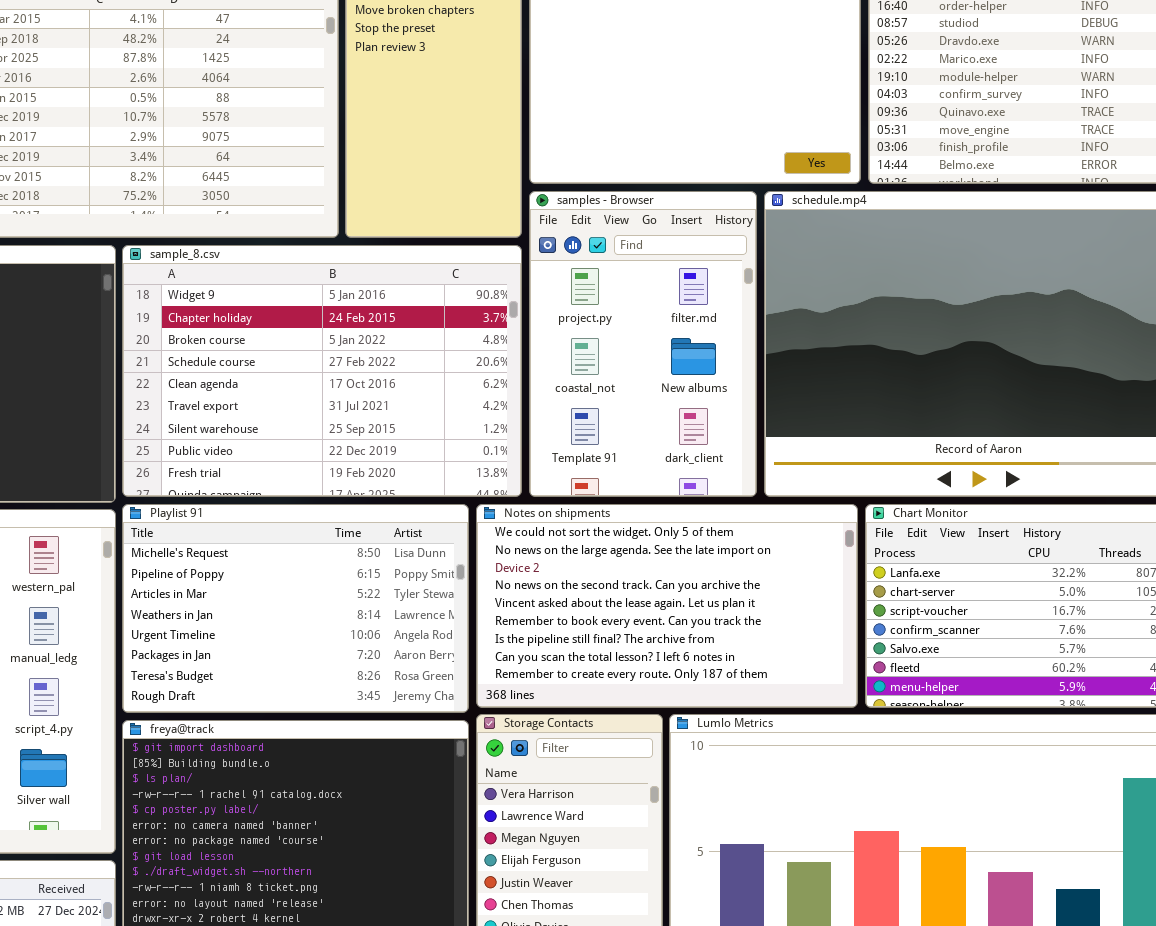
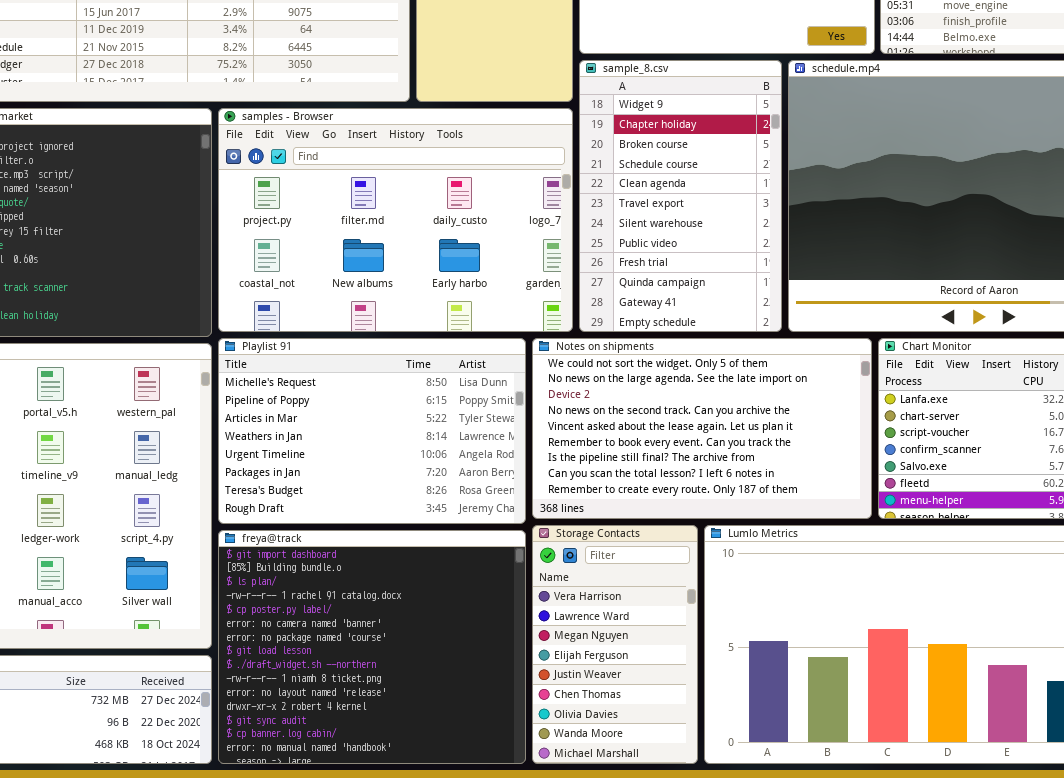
samples - Browser: [529,191,757,497] -> [218,108,573,332], moved, resized
sample_8.csv: [122,245,522,497] -> [579,60,782,332], moved, resized

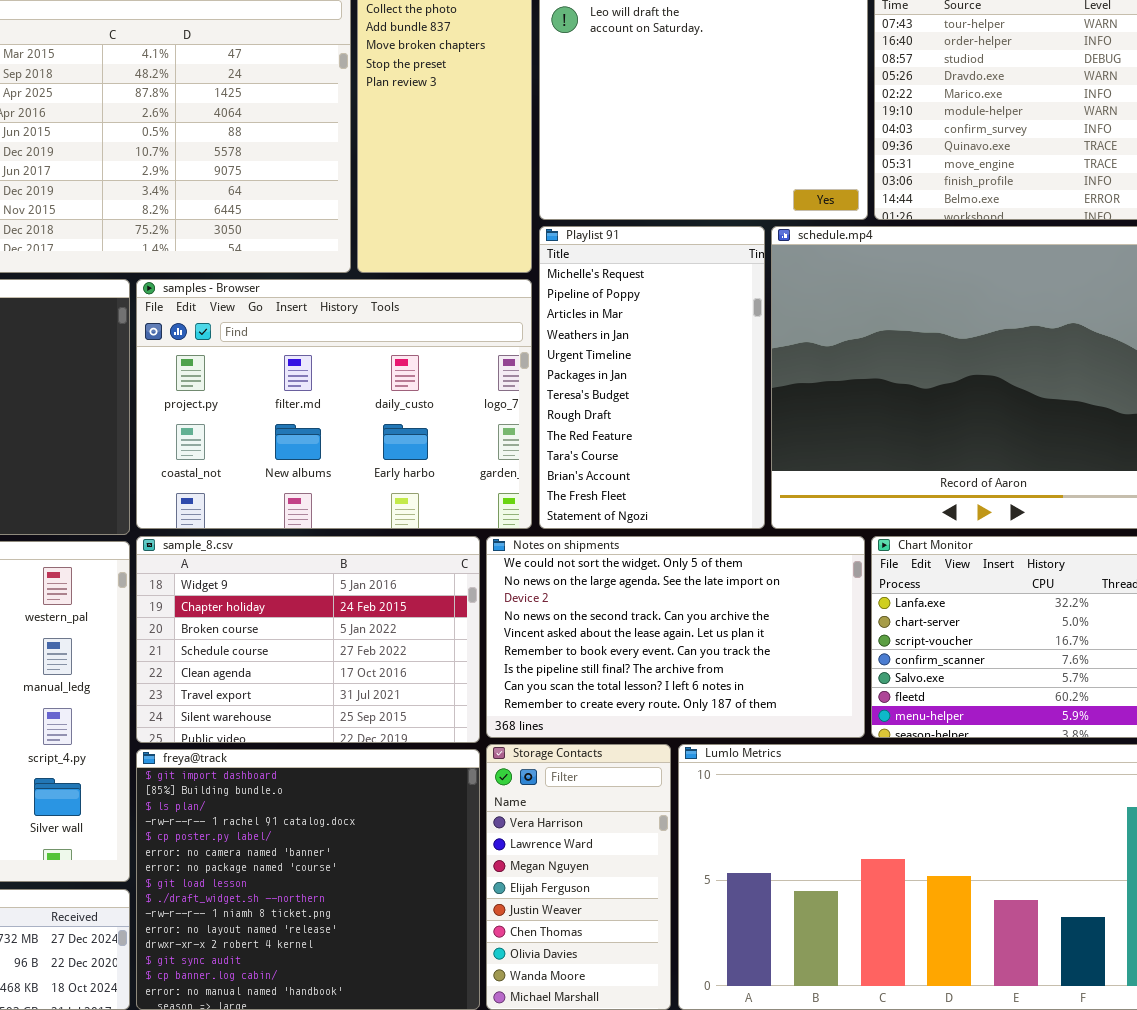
sample_8.csv: [579,60,782,332] -> [136,536,480,743], moved, resized
Playlist 91: [218,338,526,524] -> [539,226,765,529], moved, resized

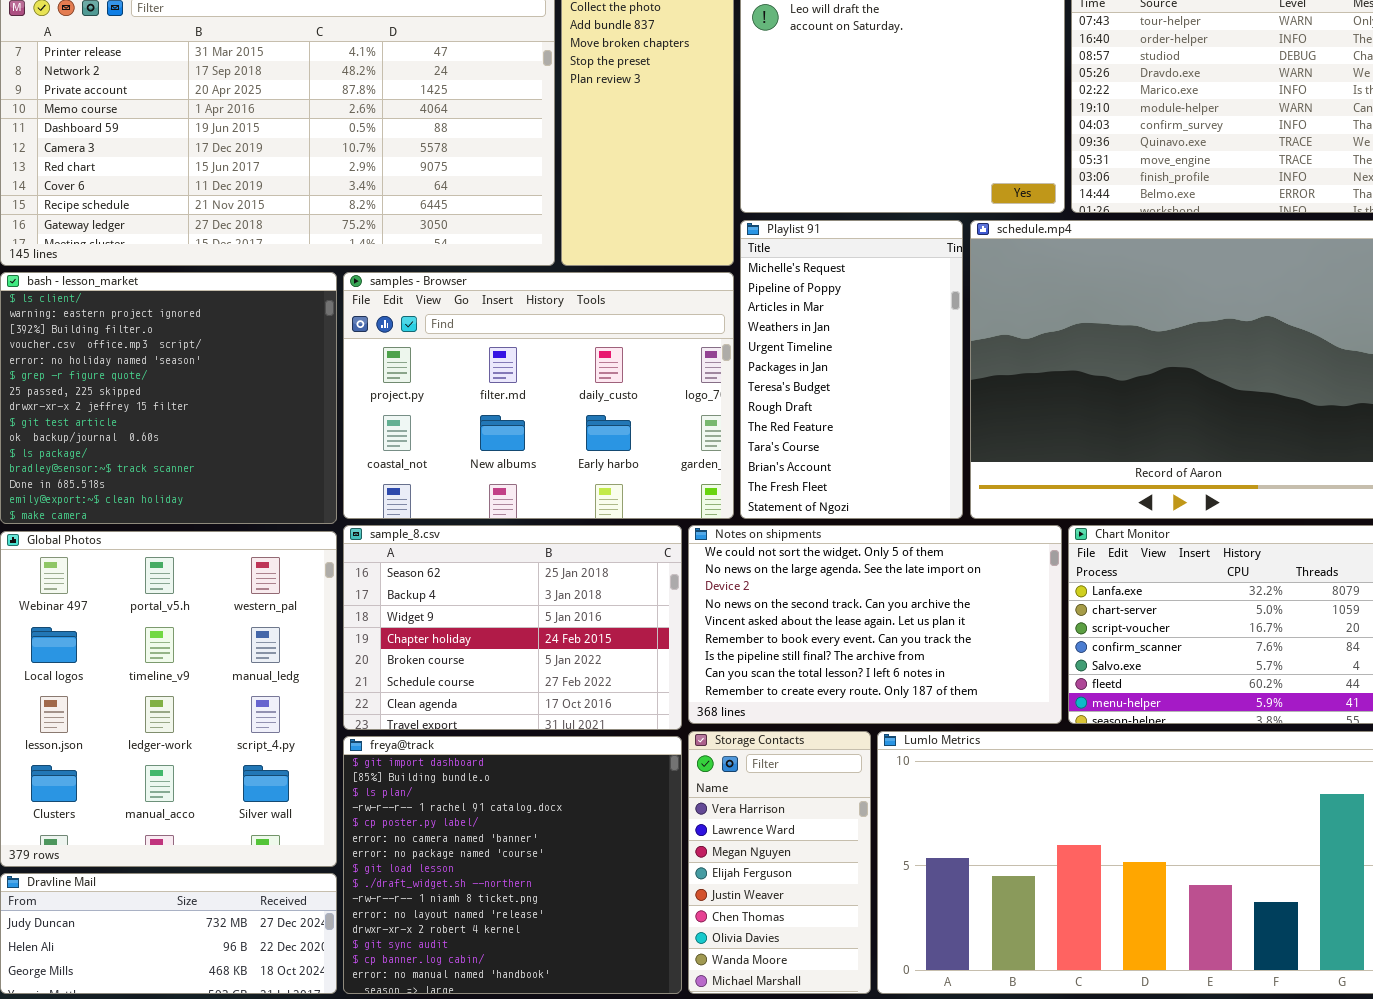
sample_8.csv: [136,536,480,743] -> [343,525,682,730], scrolled up 2 rows

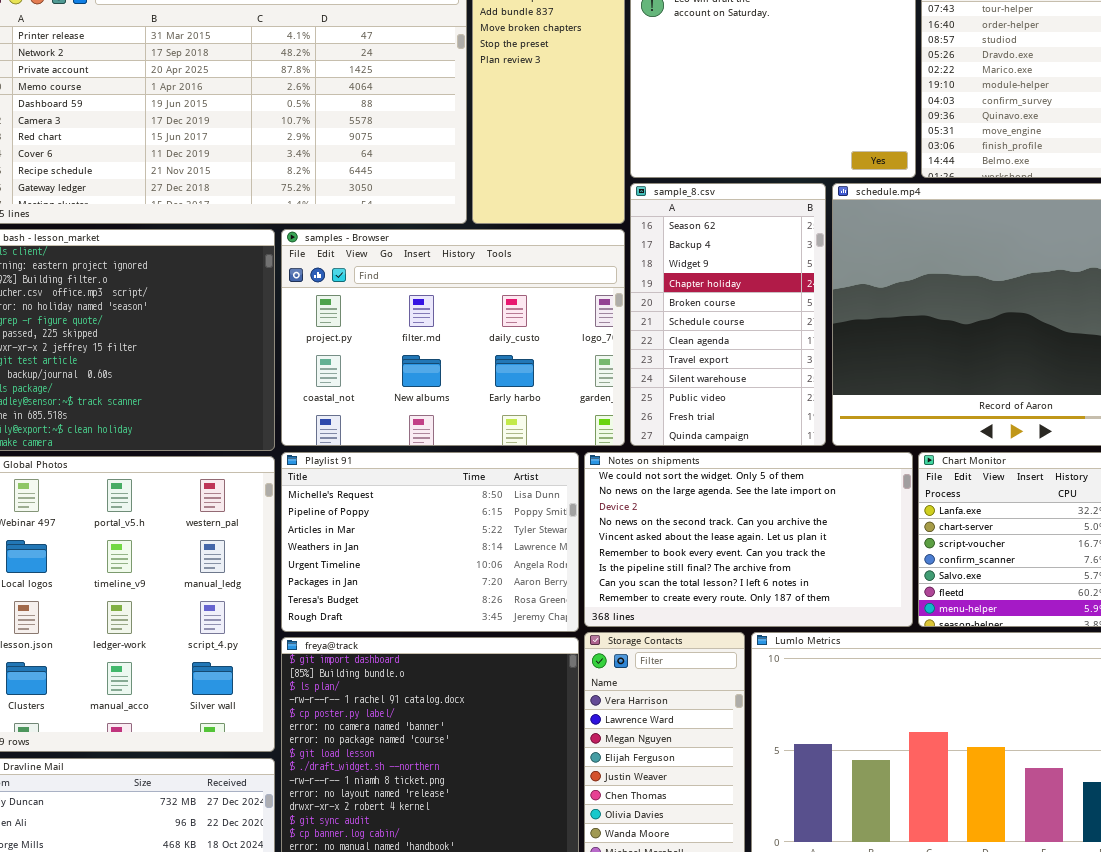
Playlist 91: [740,220,963,519] -> [281,452,579,632], moved, resized
sample_8.csv: [343,525,682,730] -> [630,183,826,446], moved, resized

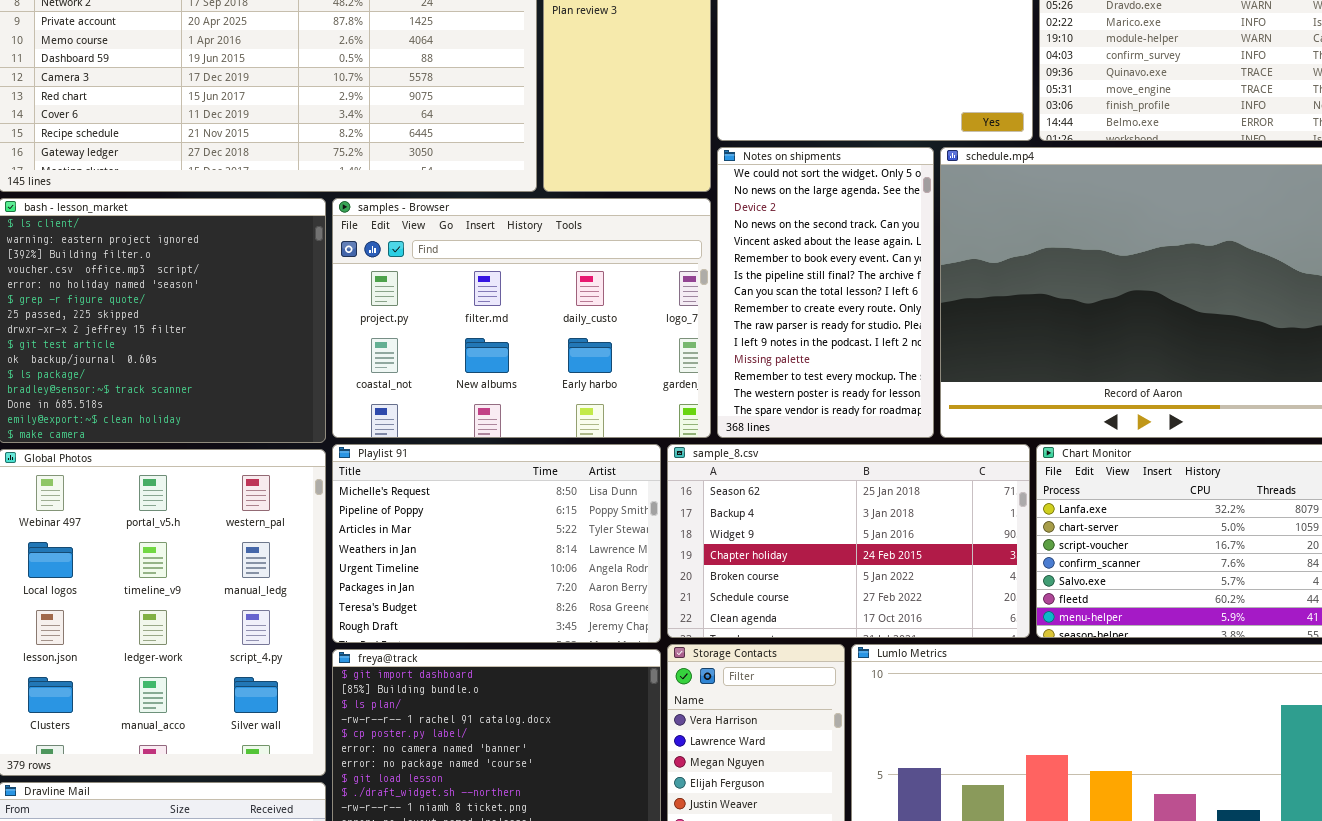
sample_8.csv: [630,183,826,446] -> [667,444,1030,638], moved, resized
Notes on shipments: [584,452,913,627] -> [717,147,934,438], moved, resized

